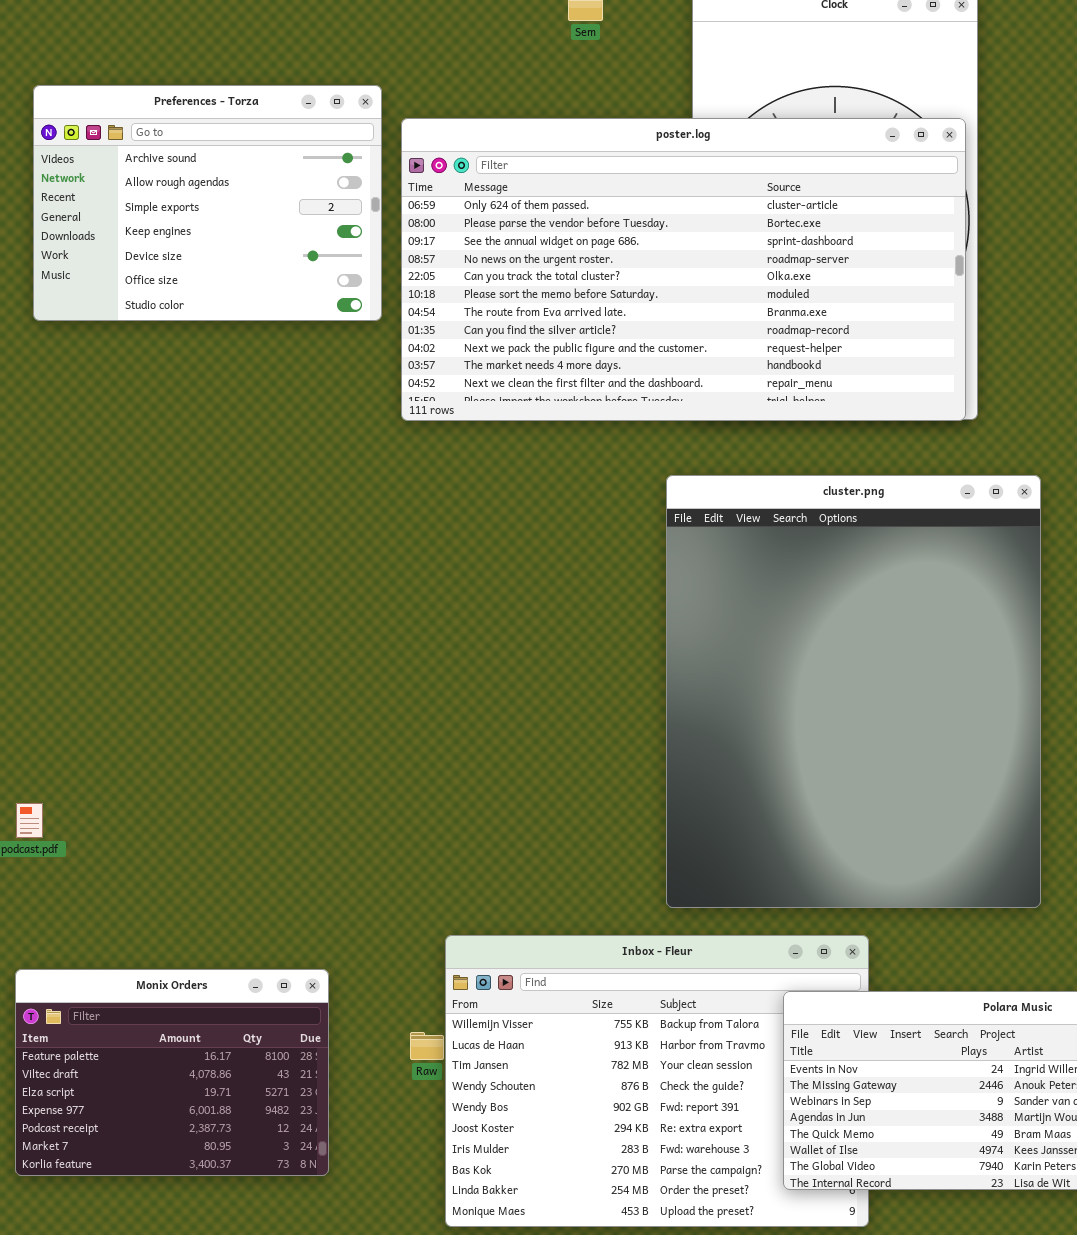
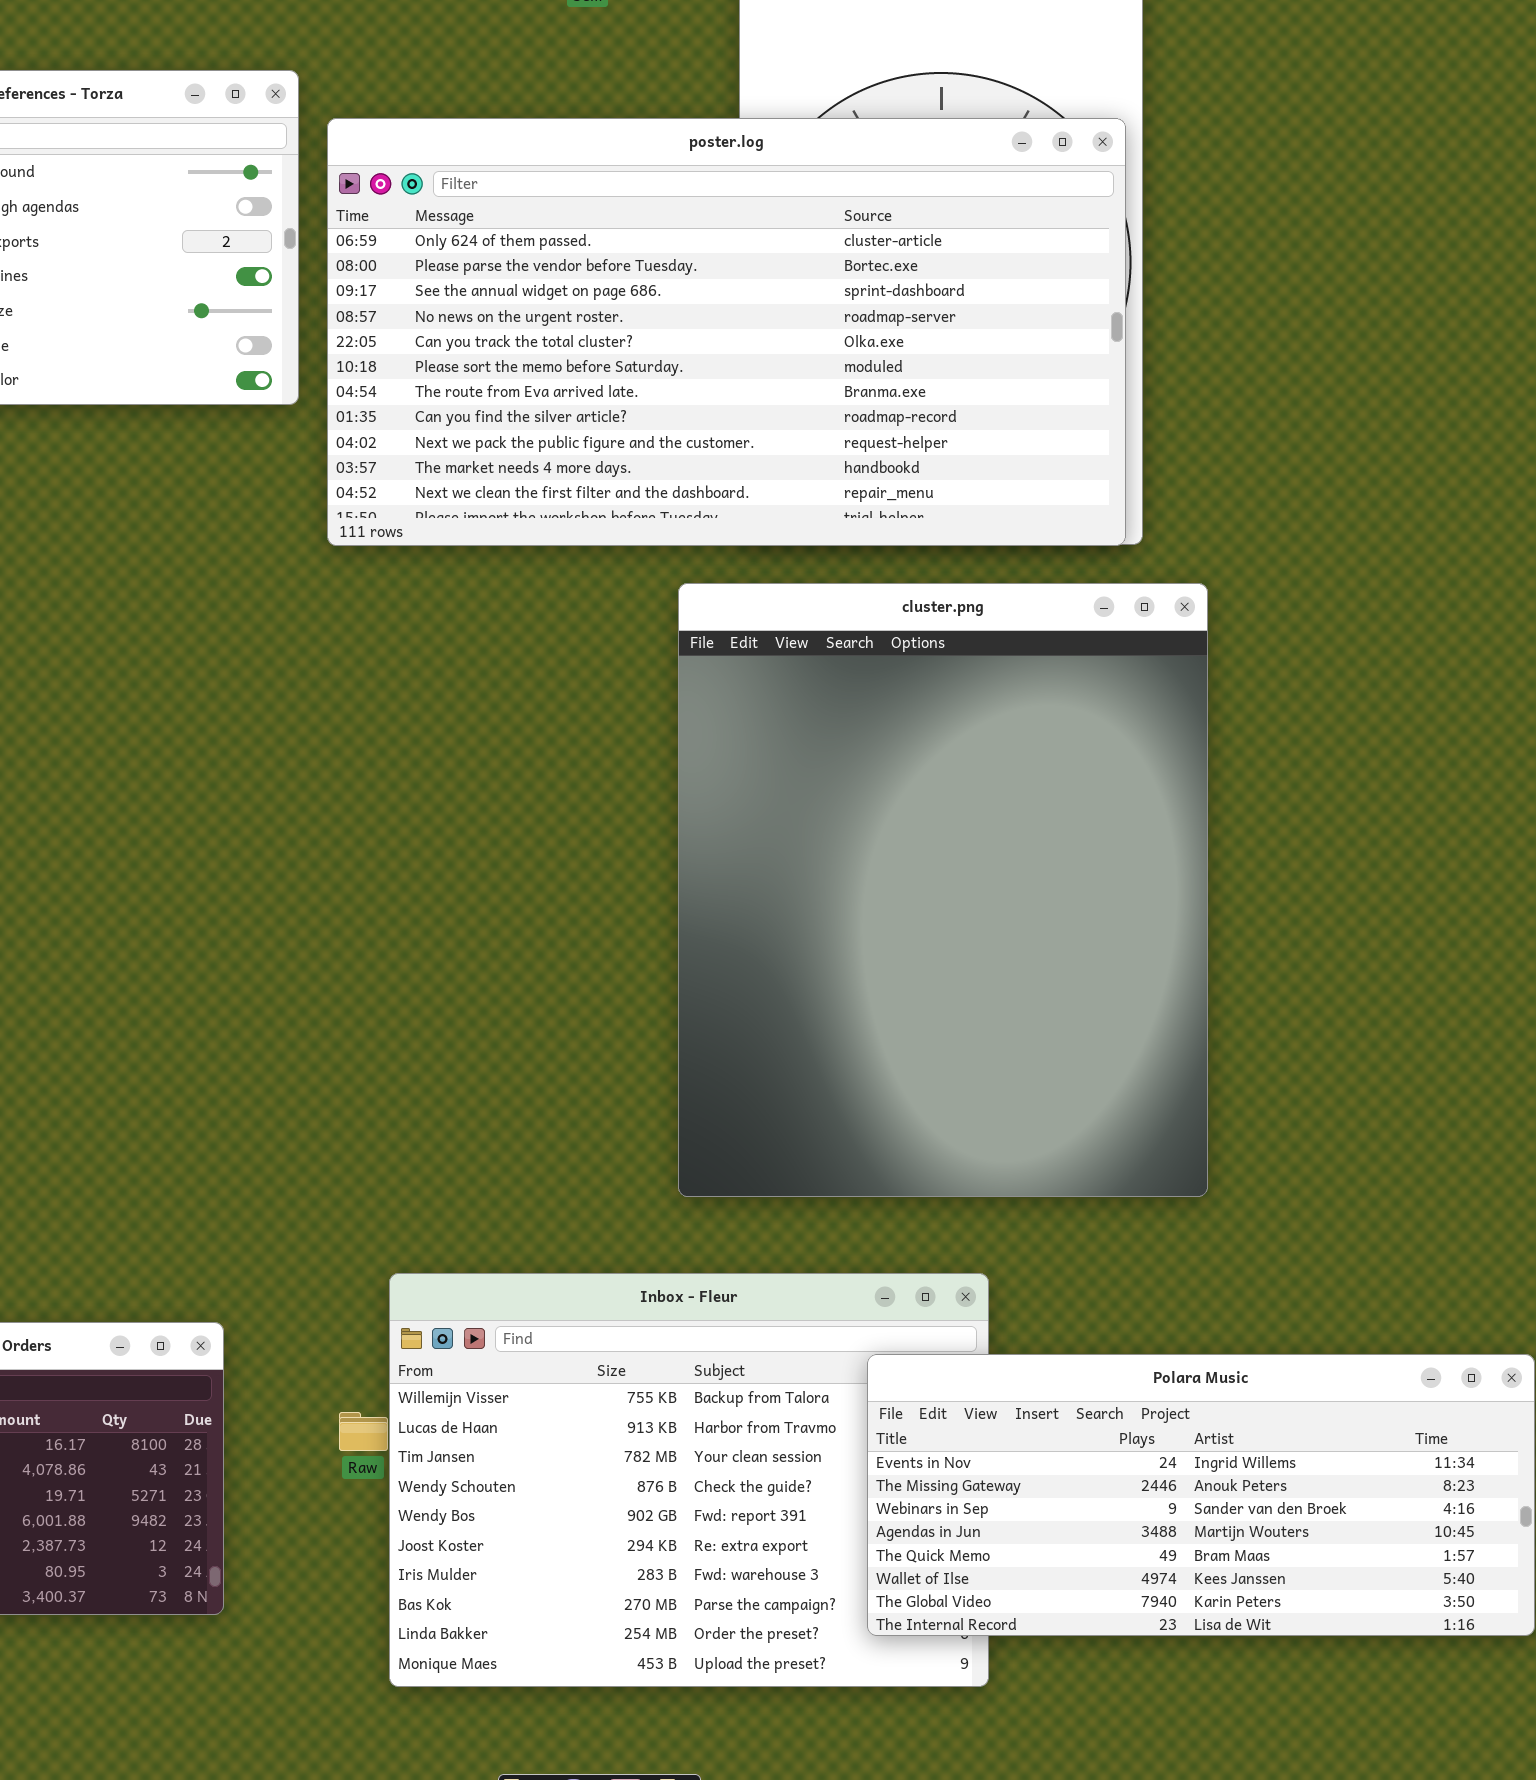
cluster.png: [666,475,1041,908] -> [678,583,1208,1197], moved

